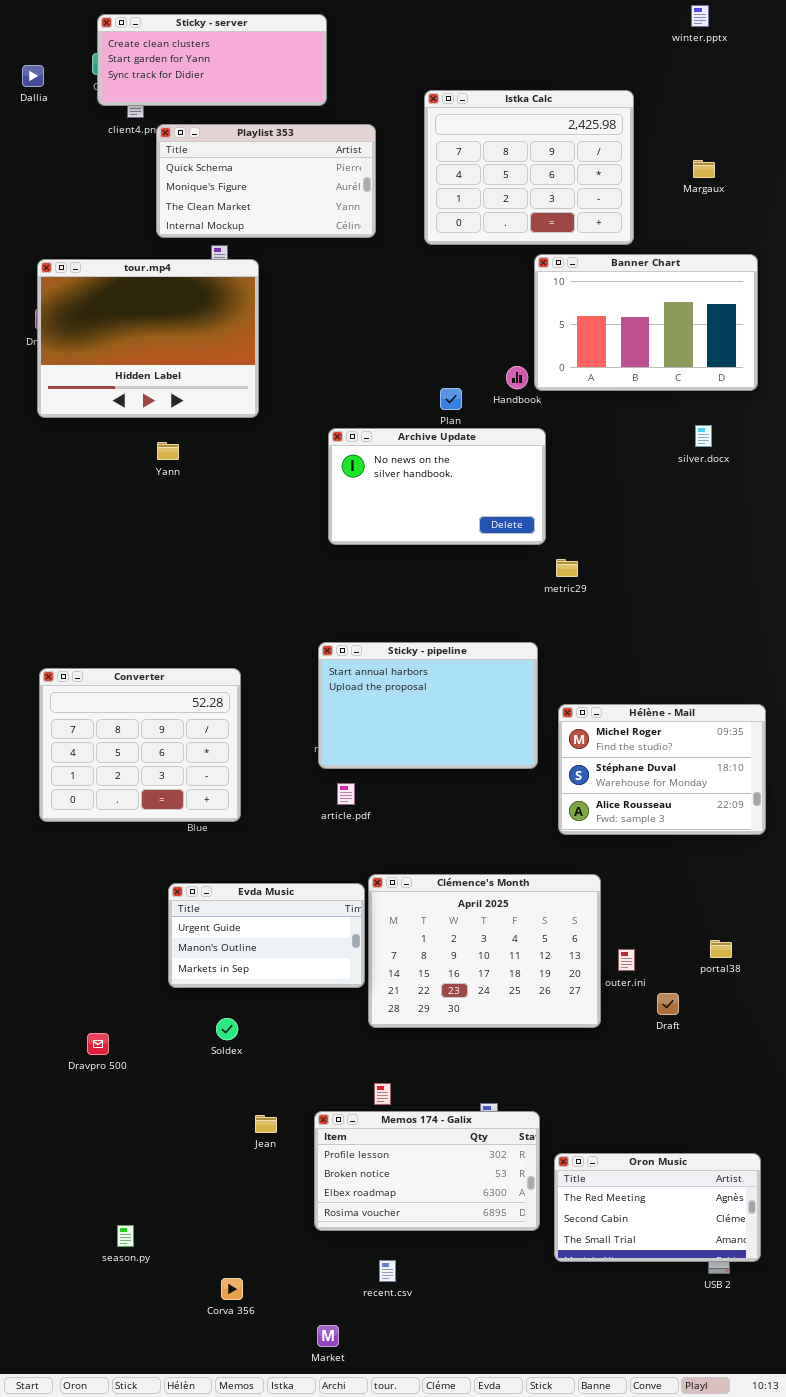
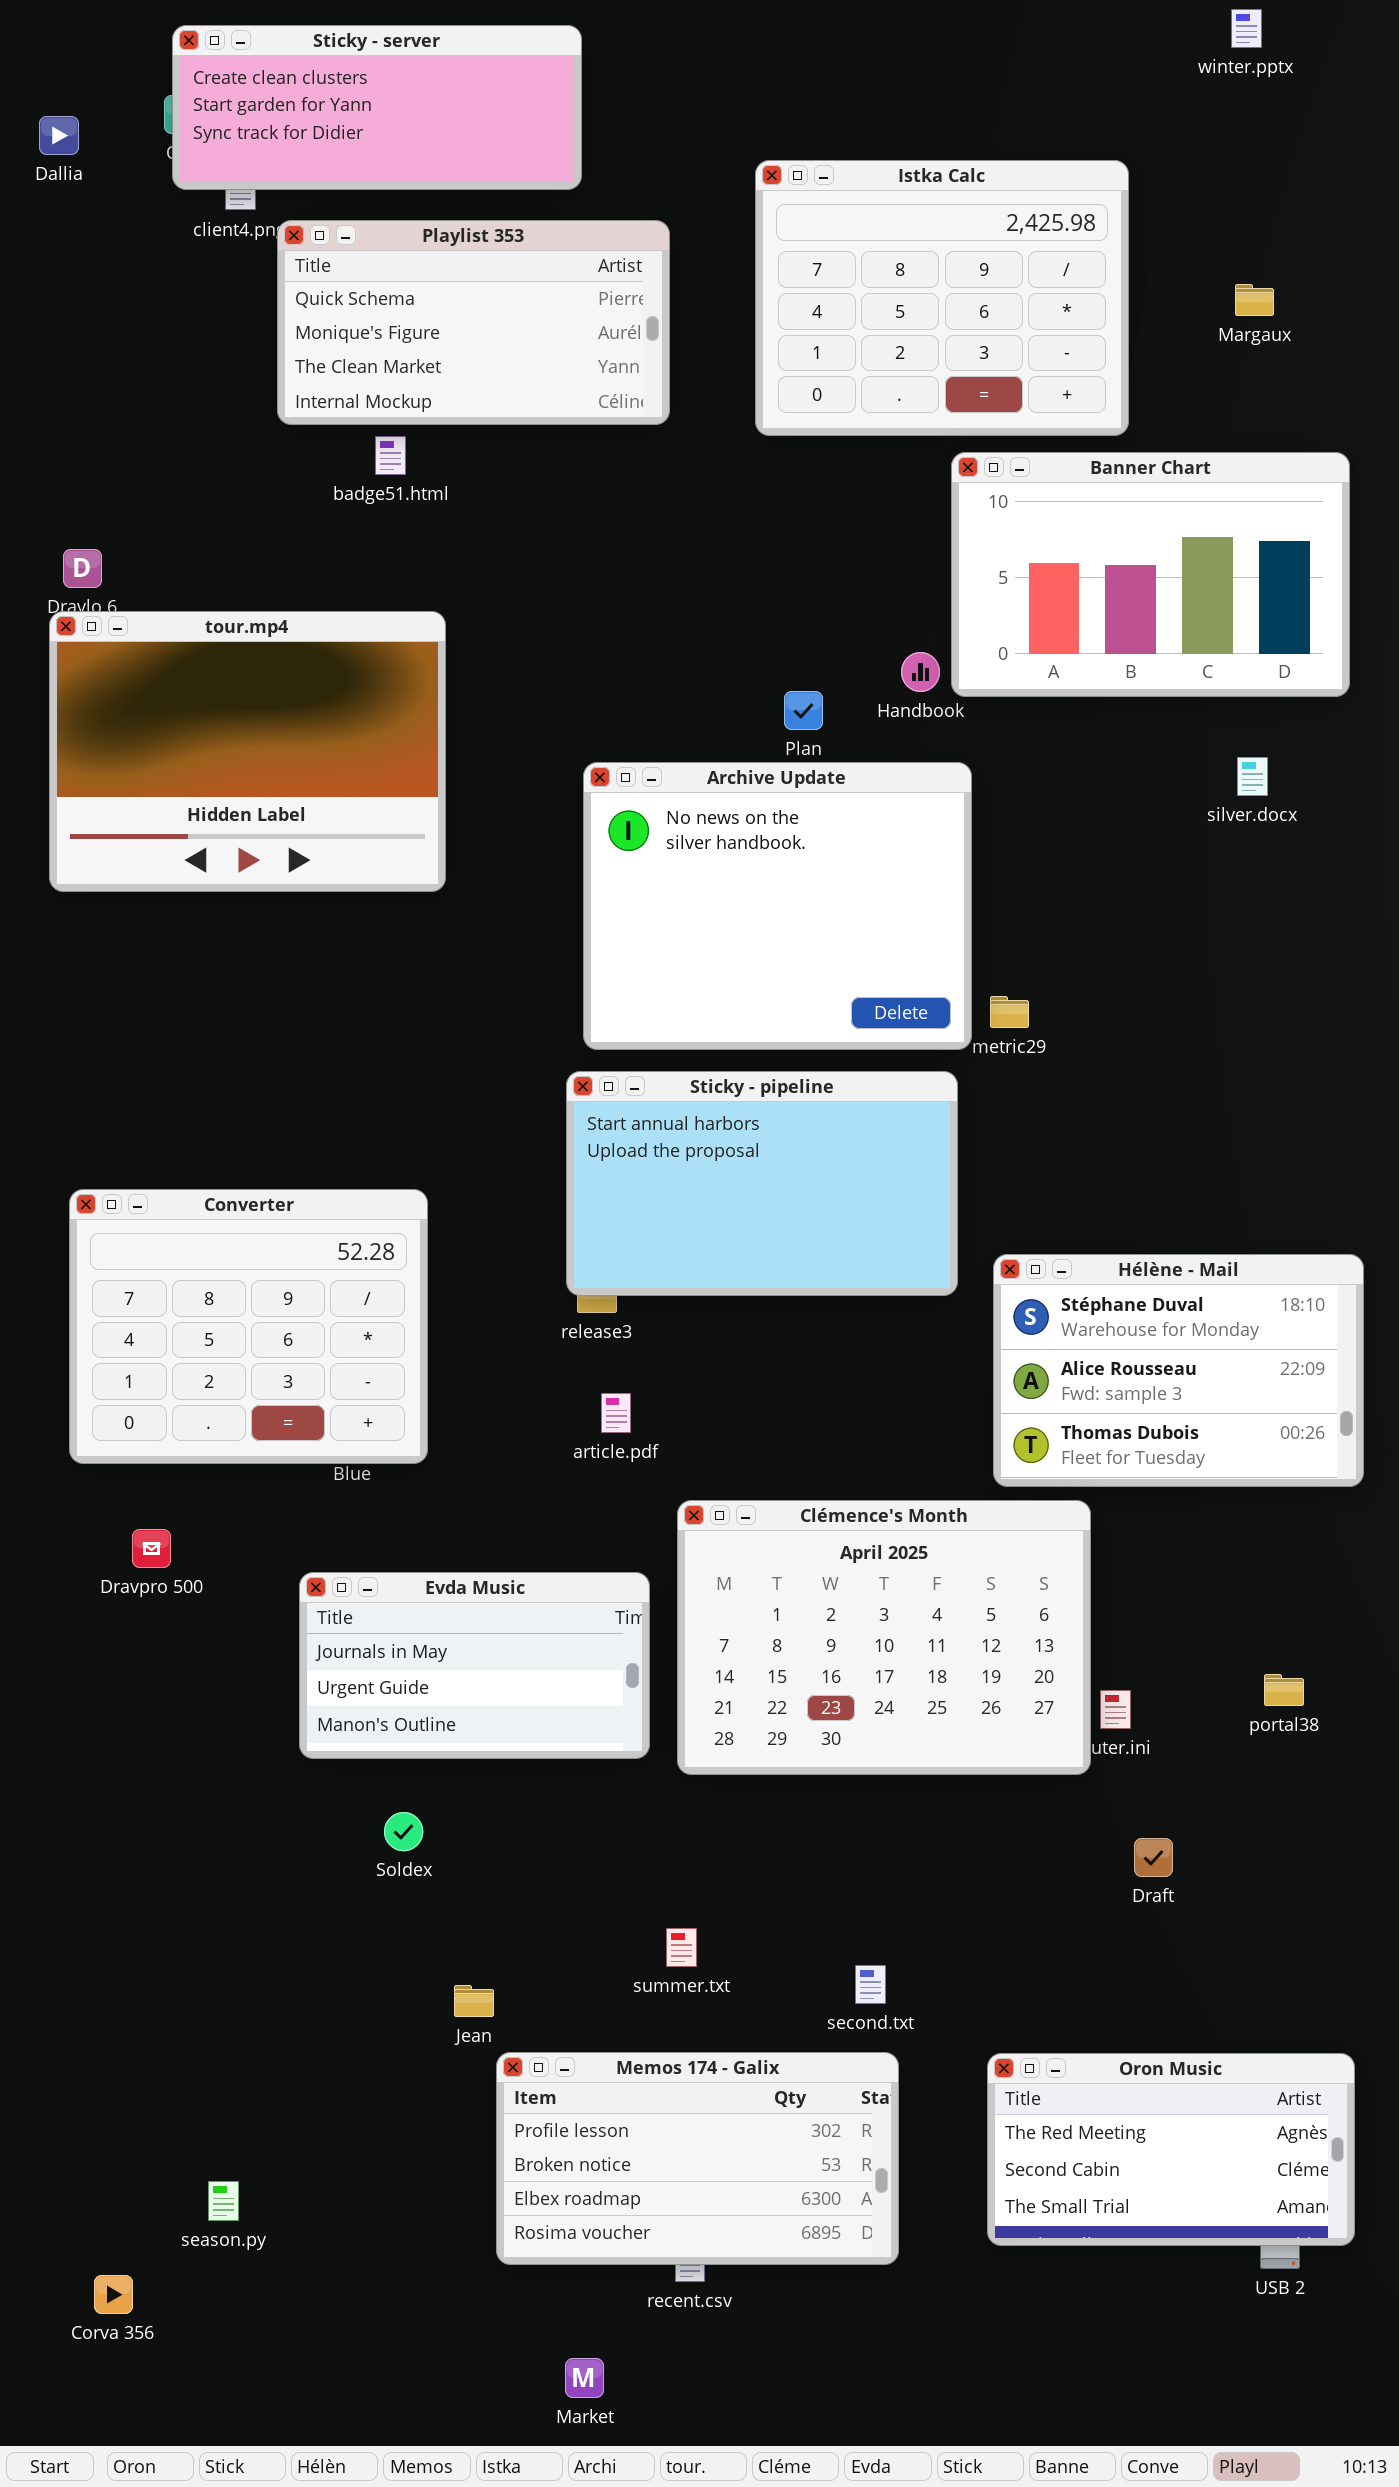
tour.mp4: [37,259,259,418] -> [49,611,446,892], moved
Archive Update: [328,428,546,545] -> [583,762,972,1050], resized
Sticky - pipeline: [318,642,538,769] -> [566,1071,958,1296], moved
Hélène - Mail: [558,704,766,835] -> [993,1254,1364,1487], scrolled down 1 row
Clémence's Month: [368,874,601,1028] -> [677,1500,1091,1775], moved
Evda Music: [168,883,365,988] -> [299,1572,650,1759], scrolled up 1 row
Draft: [657,993,679,1015] -> [1134,1838,1173,1877], moved
Dravpro 500: [87,1033,109,1055] -> [132,1529,171,1568], moved
Memos 174 - Galix: [314,1111,540,1231] -> [496,2052,899,2265], moved
Corva 356: [221,1278,243,1300] -> [94,2275,133,2314], moved

